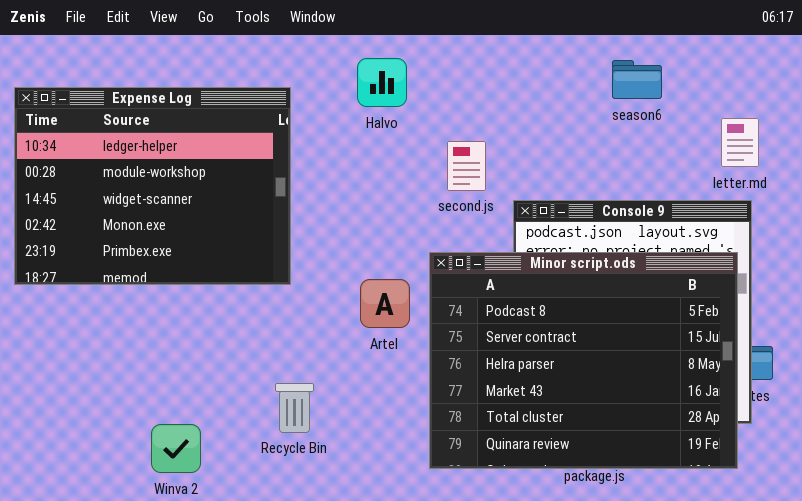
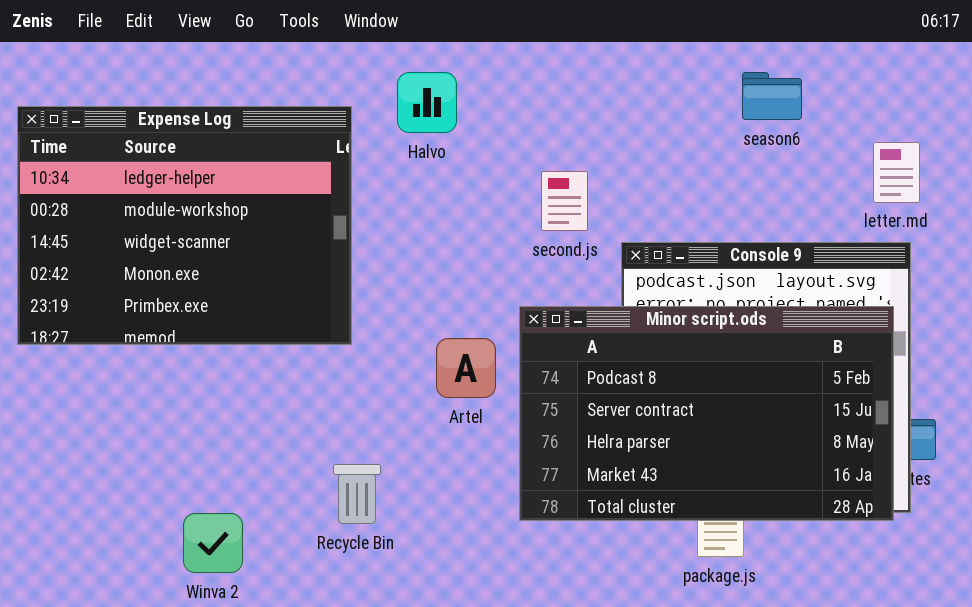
Halvo: [357,58,407,107] -> [397,72,457,133], moved
Minor script.ods: [429,252,738,469] -> [519,306,894,521], resized

